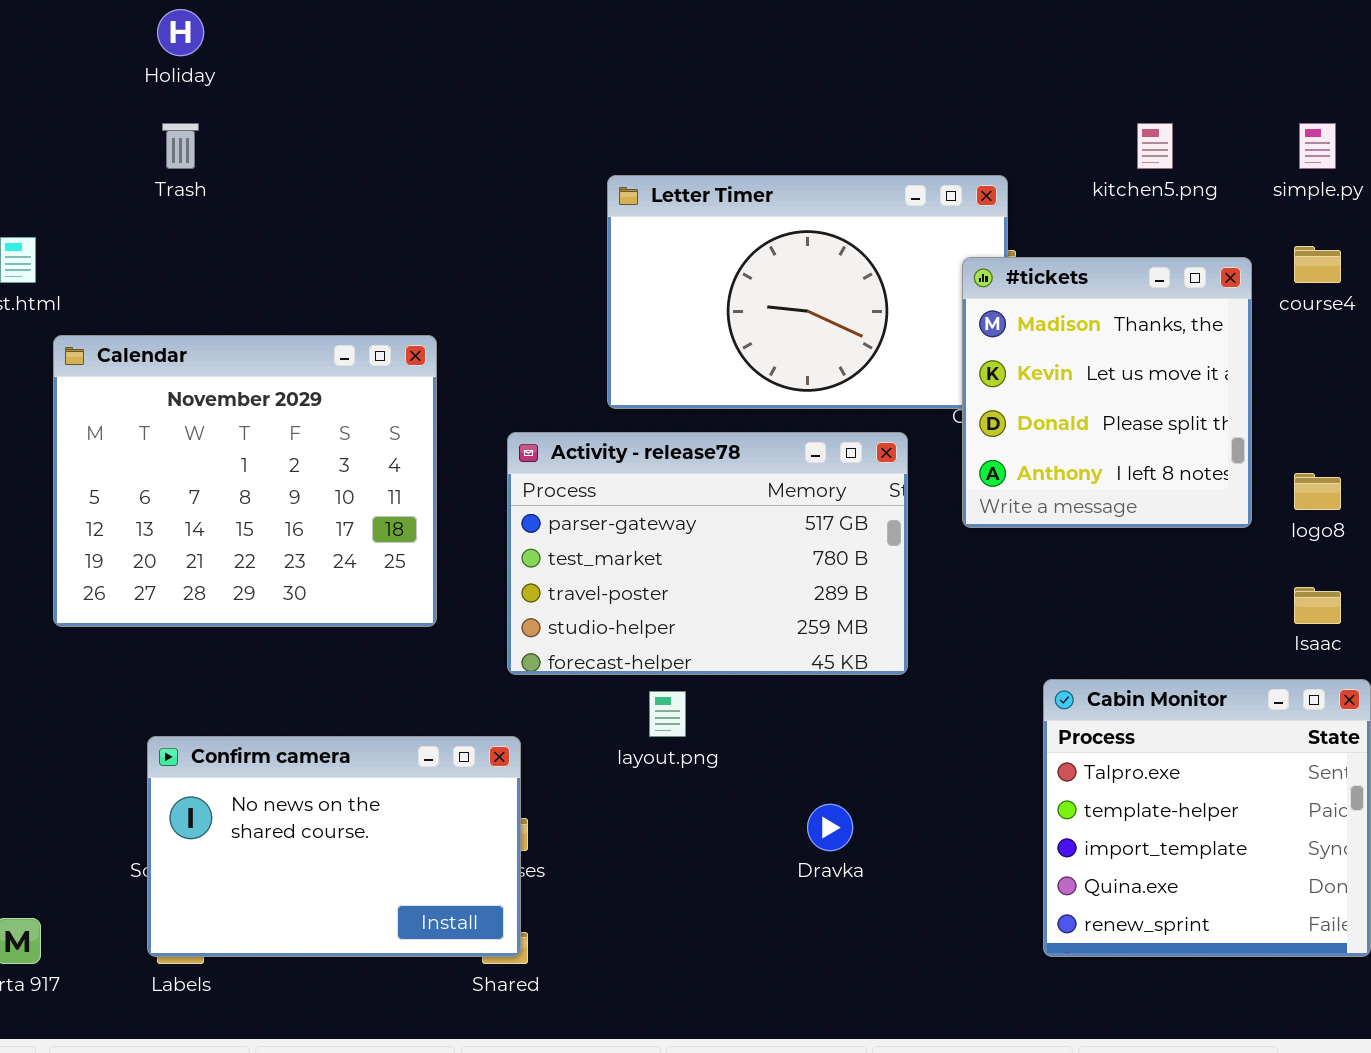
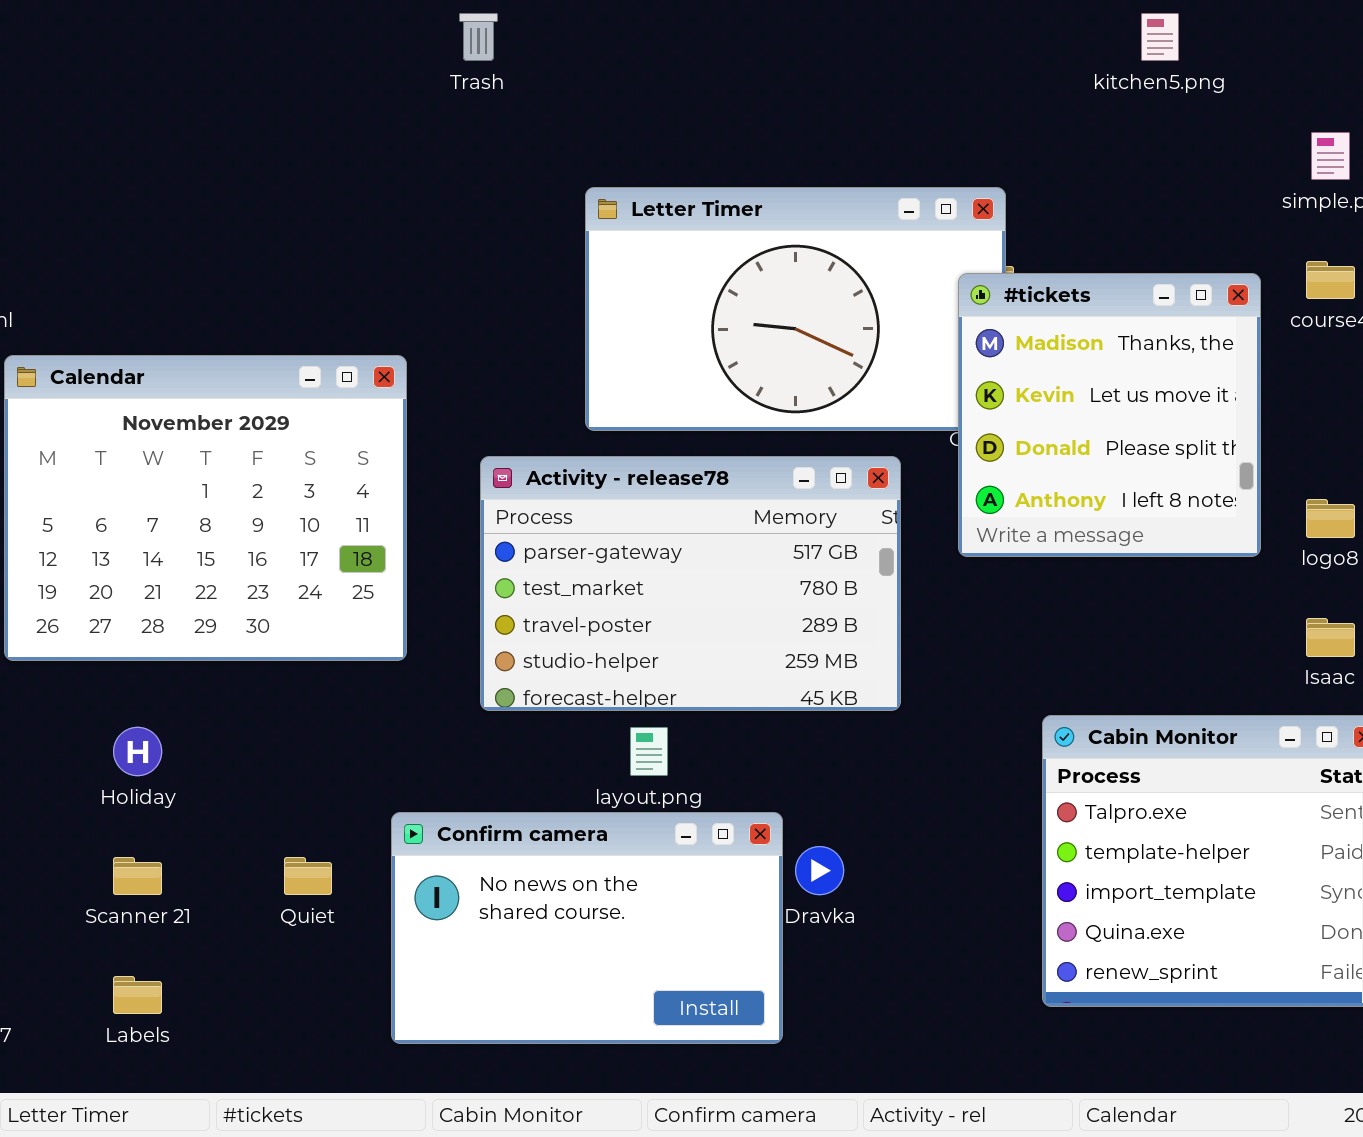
Holiday: [157,9,204,56] -> [113,727,162,776], moved
Trash: [162,123,199,169] -> [459,13,498,61], moved
kitchen5.png: [1137,123,1173,169] -> [1141,13,1179,61], moved
Confirm camera: [147,736,521,957] -> [391,812,783,1044], moved

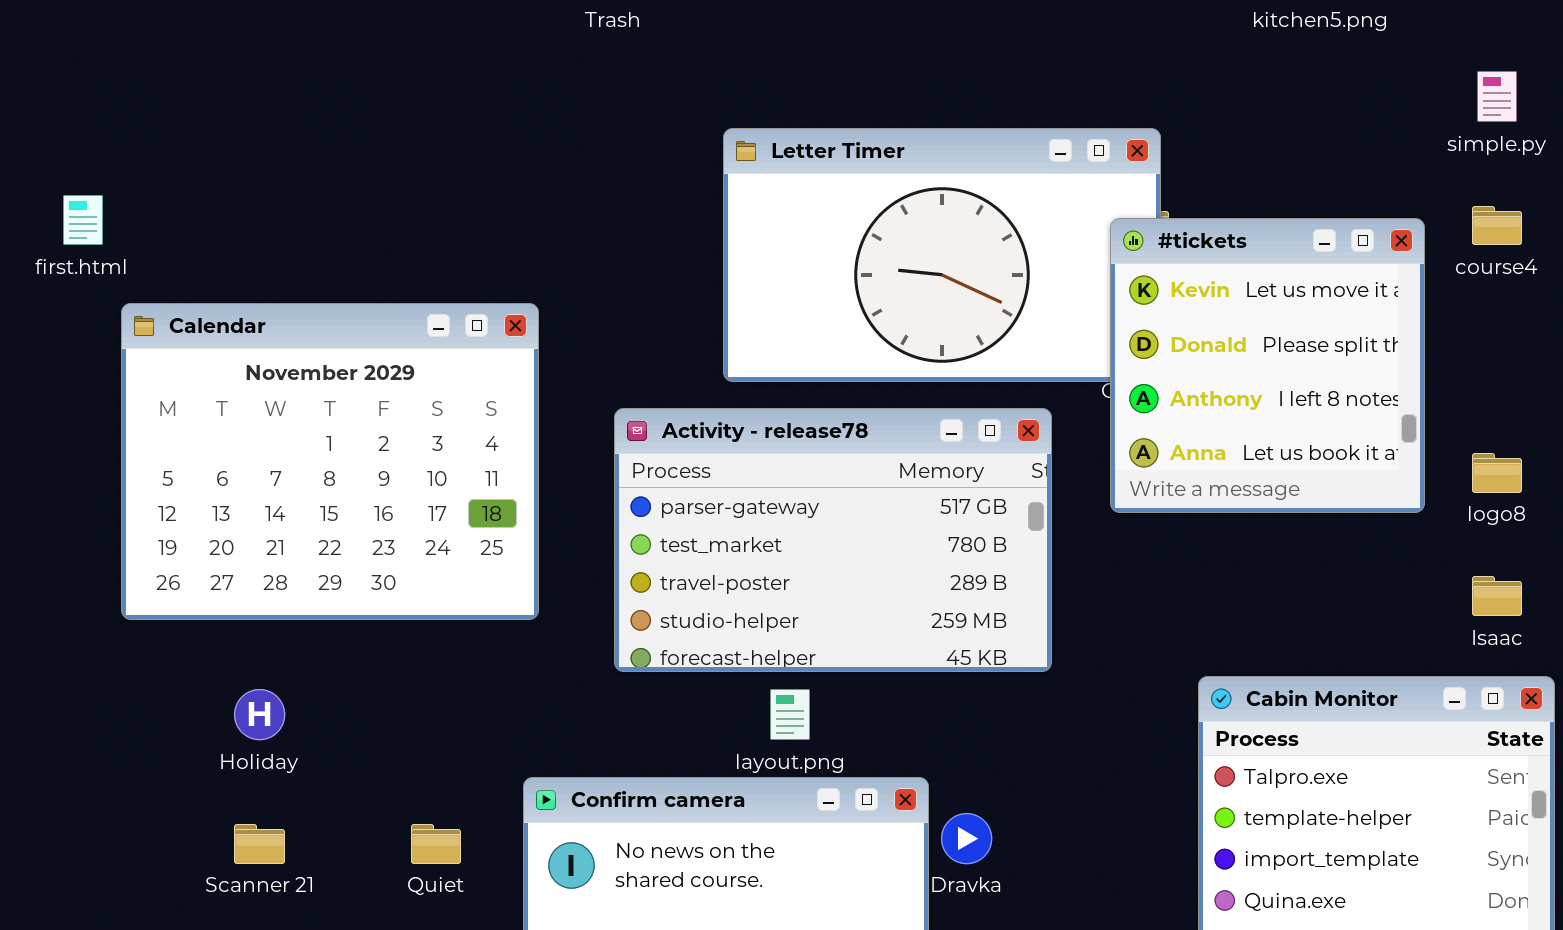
#tickets: [958,273,1261,557] -> [1110,218,1425,513], scrolled down 1 row

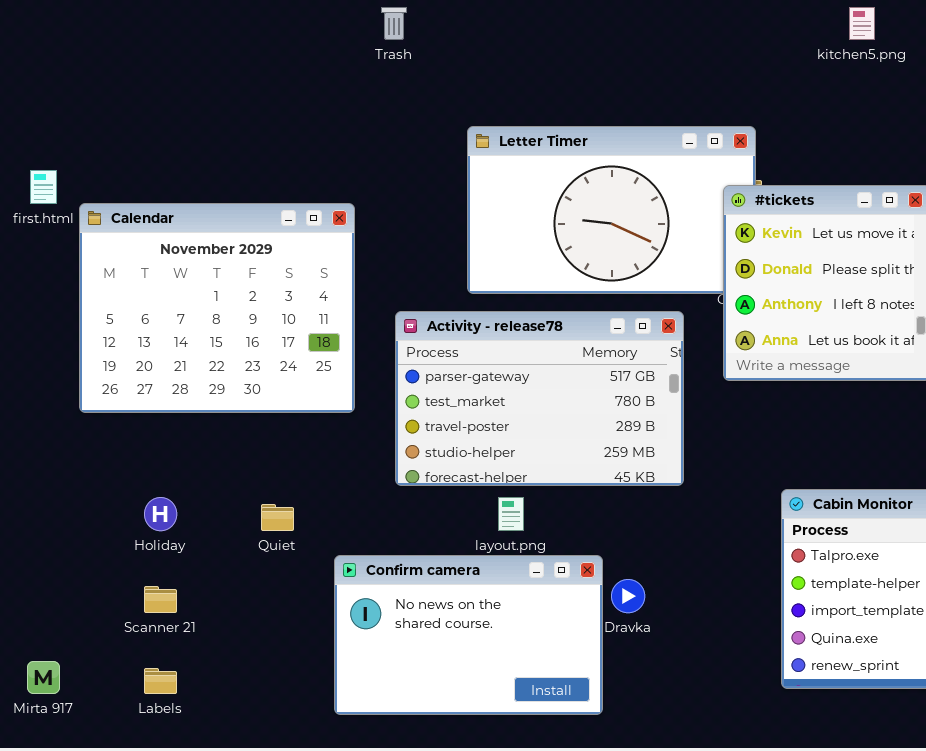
Calendar: [121,303,539,620] -> [79,203,355,413], moved
Quiet: [411,824,461,864] -> [261,504,294,531], moved

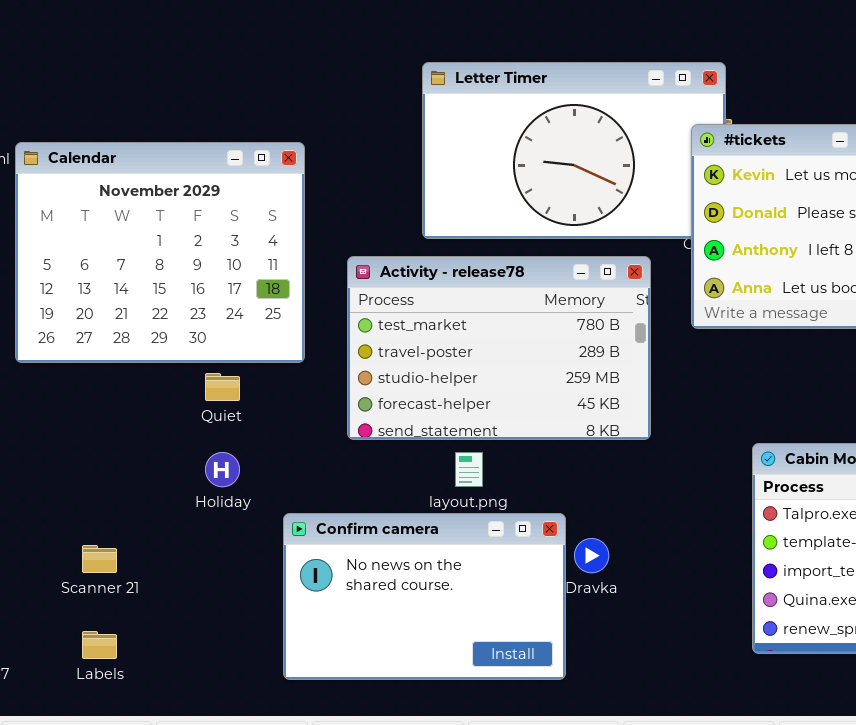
Activity - release78: [395,311,684,486] -> [347,256,651,440], scrolled down 1 row
Holiday: [144,497,177,531] -> [205,452,240,487], moved
Quiet: [261,504,294,531] -> [205,373,240,401], moved

